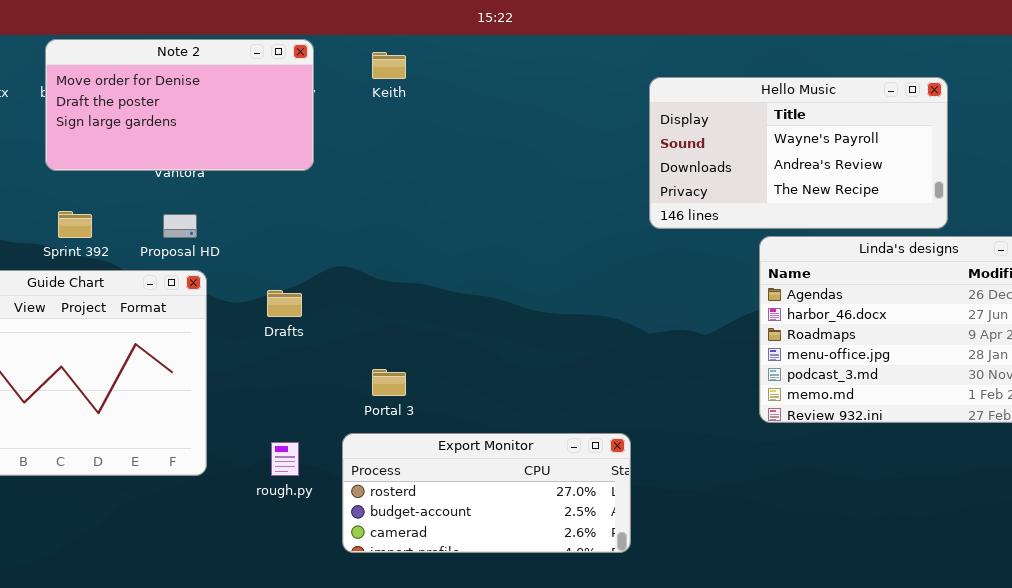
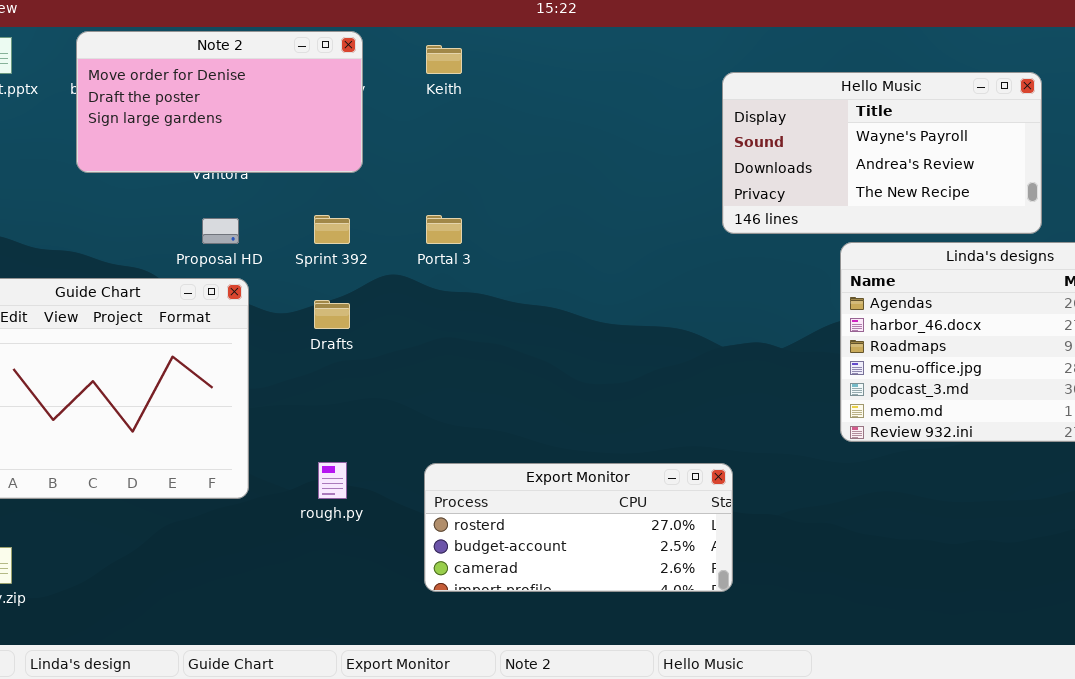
Sprint 392: [58,211,92,238] -> [314,215,350,244], moved
Portal 3: [372,369,406,396] -> [426,215,462,244], moved
Export Monitor: [342,433,631,553] -> [424,463,733,592], moved

